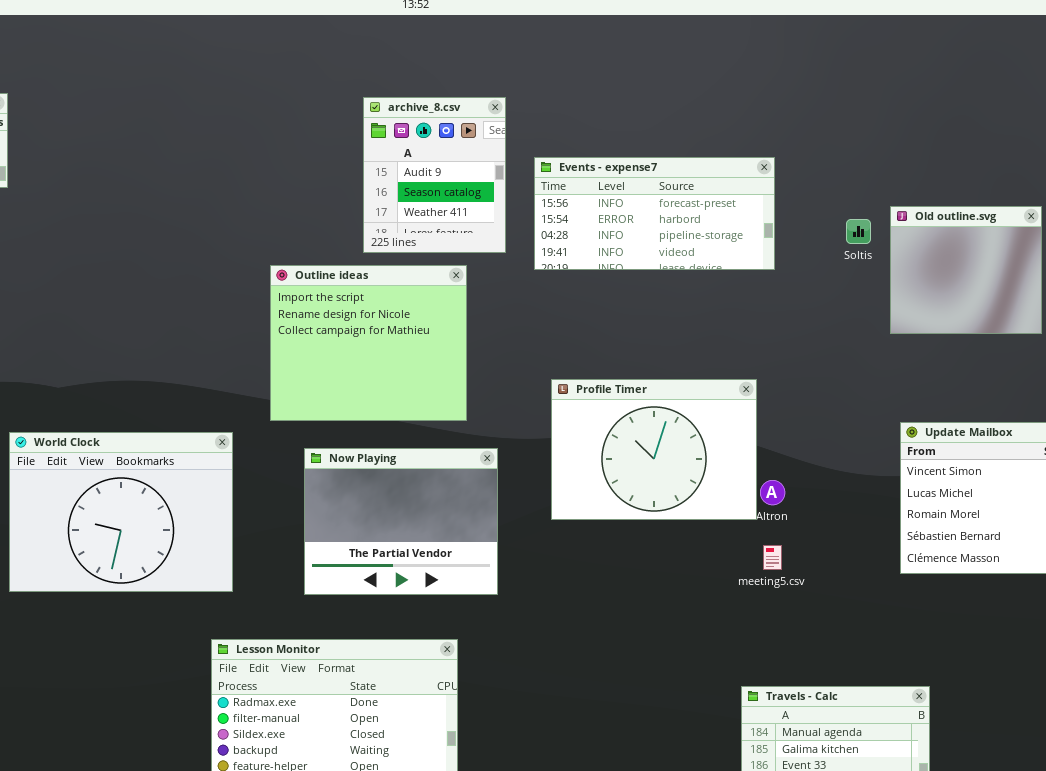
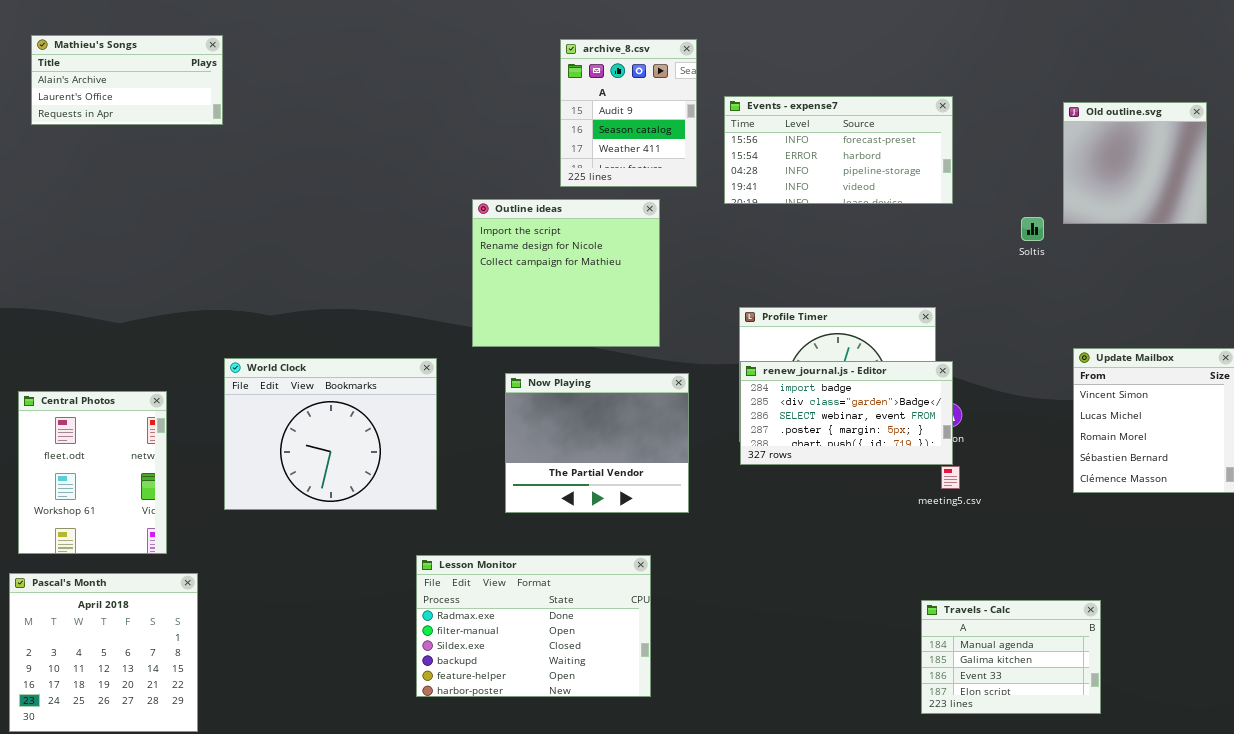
Old outline.svg: [890,206,1042,334] -> [1063,102,1207,224], moved
Soltis: [846,219,871,244] -> [1021,217,1044,241], moved
renew_journal.js - Editor: none -> [740,361,953,465], opened

